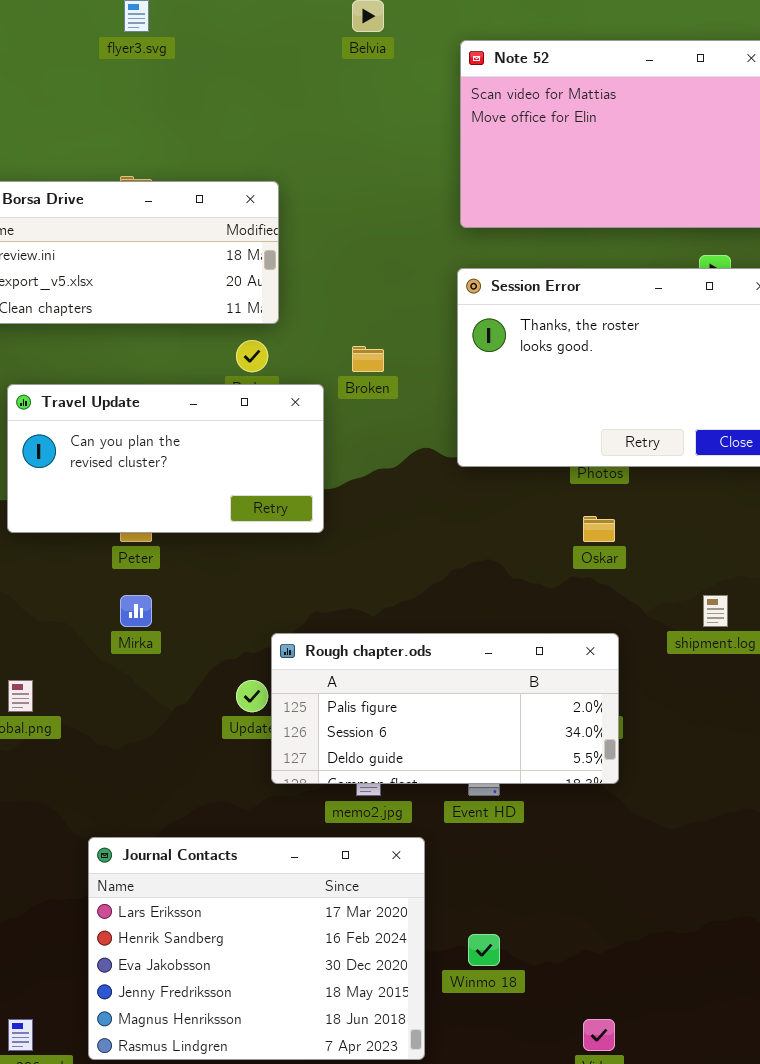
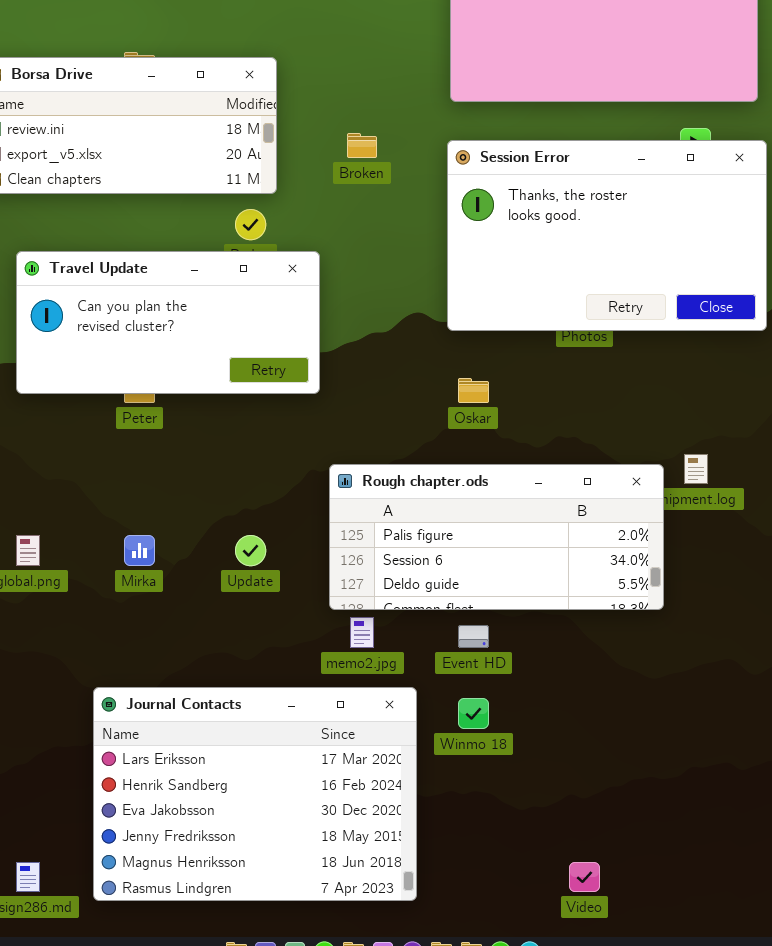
Broken: [352,346,384,372] -> [347,133,377,158], moved
Oskar: [583,516,615,542] -> [458,378,489,403], moved
Mirka: [120,595,152,627] -> [124,535,155,566], moved
Rough chapter.ods: [271,633,619,784] -> [329,464,664,610], moved
Winmo 18: [468,934,500,966] -> [458,698,489,729], moved

